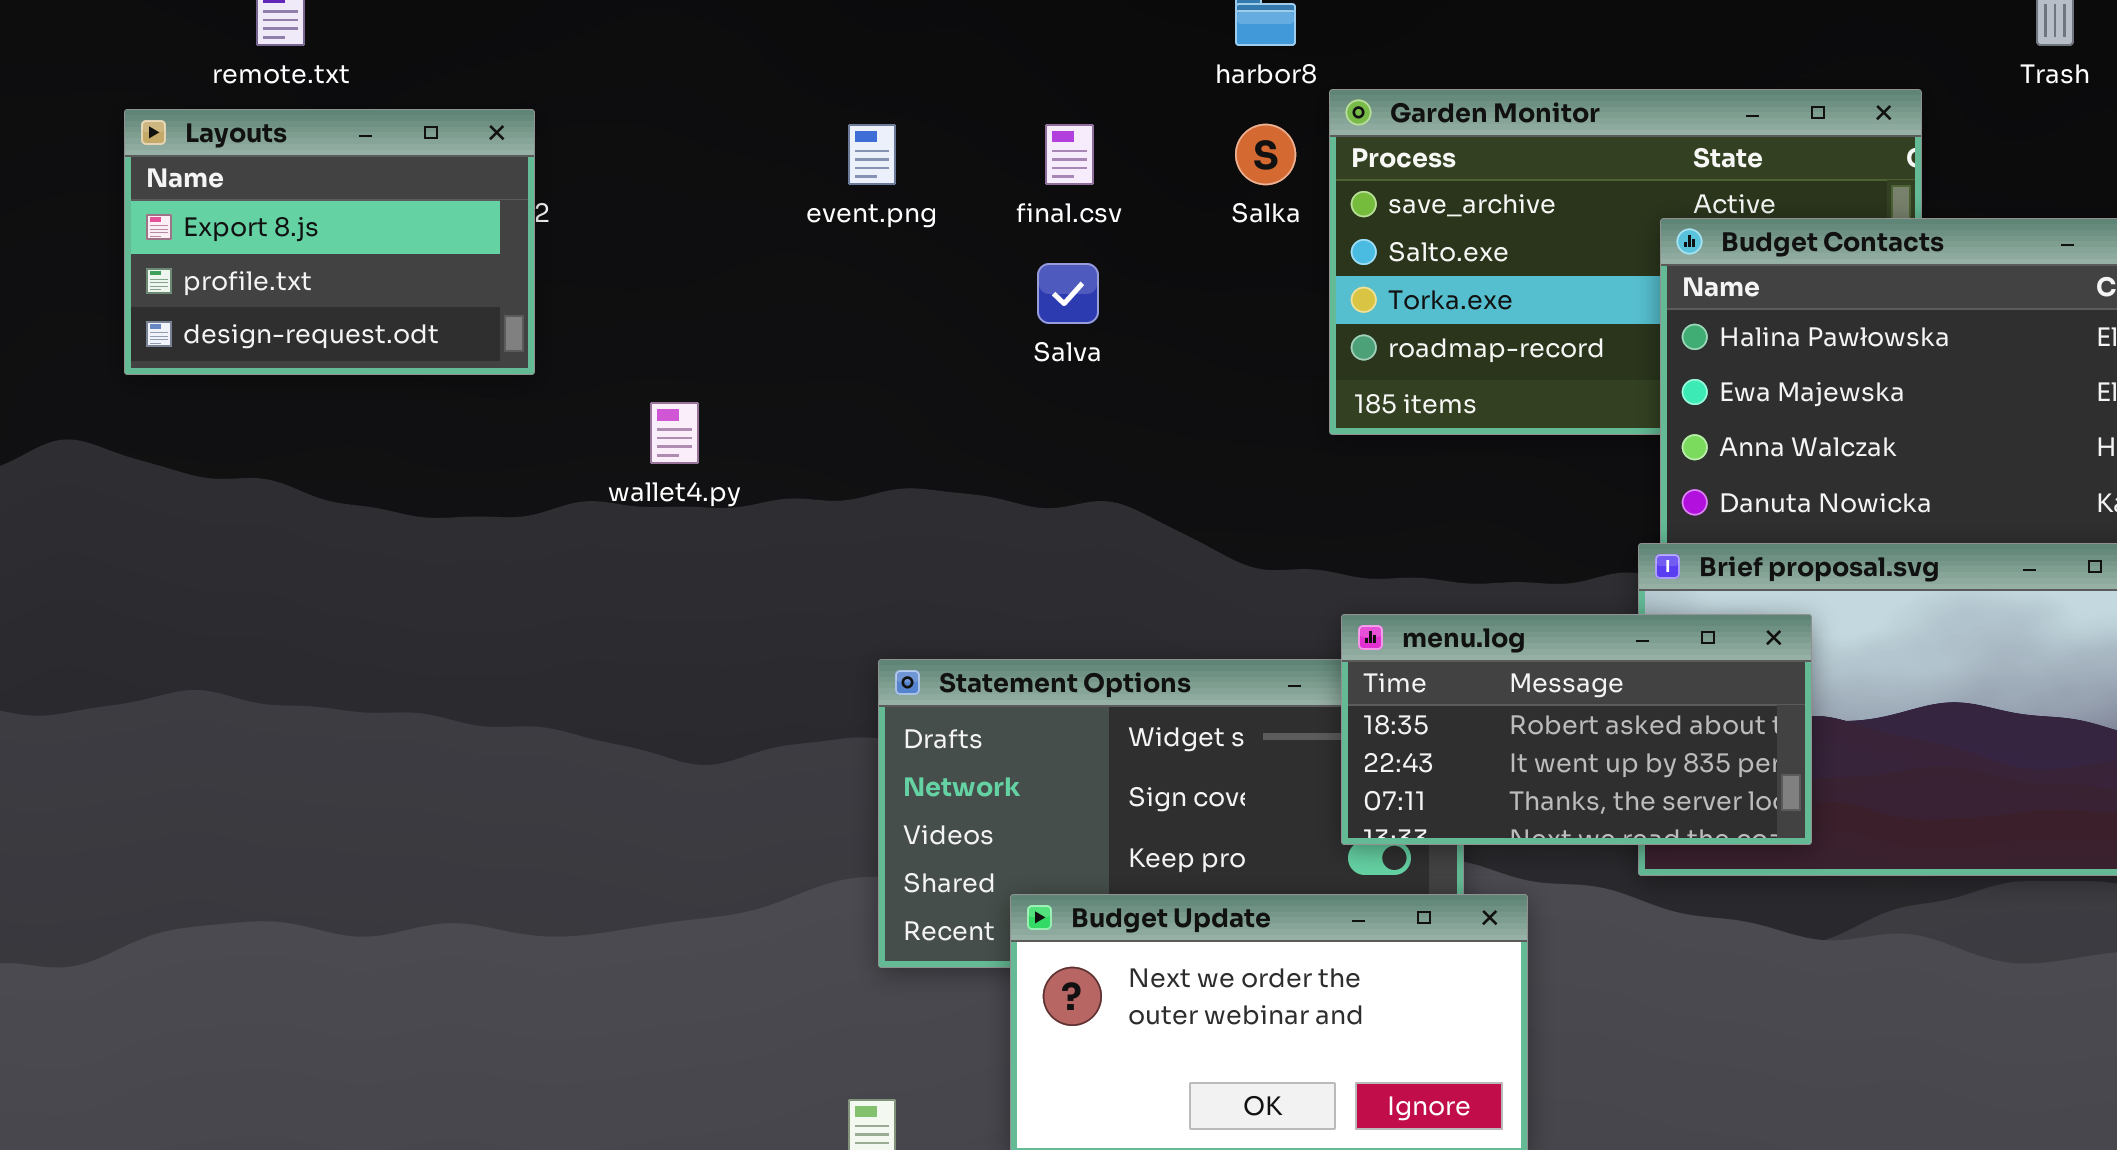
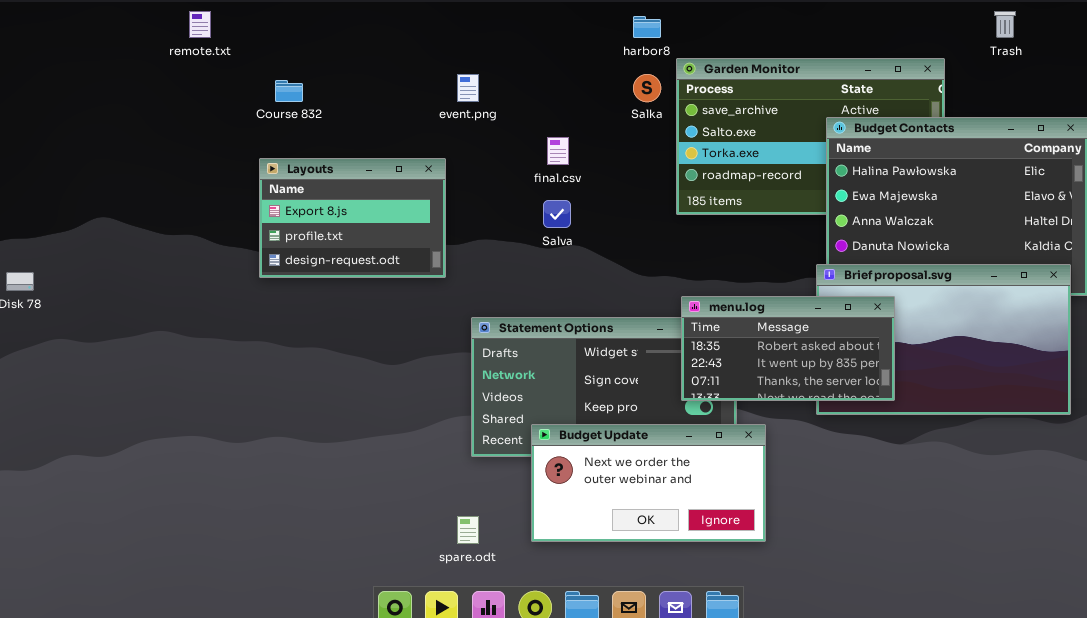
Layouts: [124,109,535,375] -> [259,158,446,278], moved
final.csv: [1045,124,1094,185] -> [547,137,569,165], moved
Salva: [1037,263,1099,324] -> [543,200,571,228], moved

